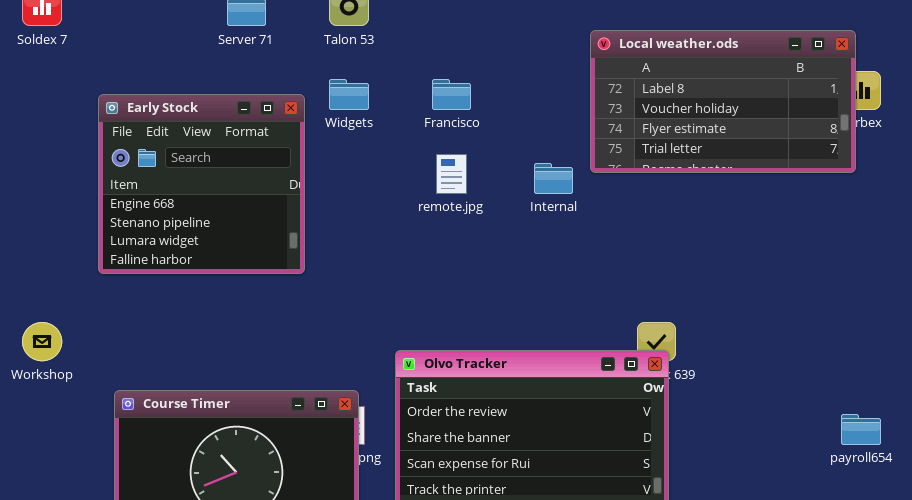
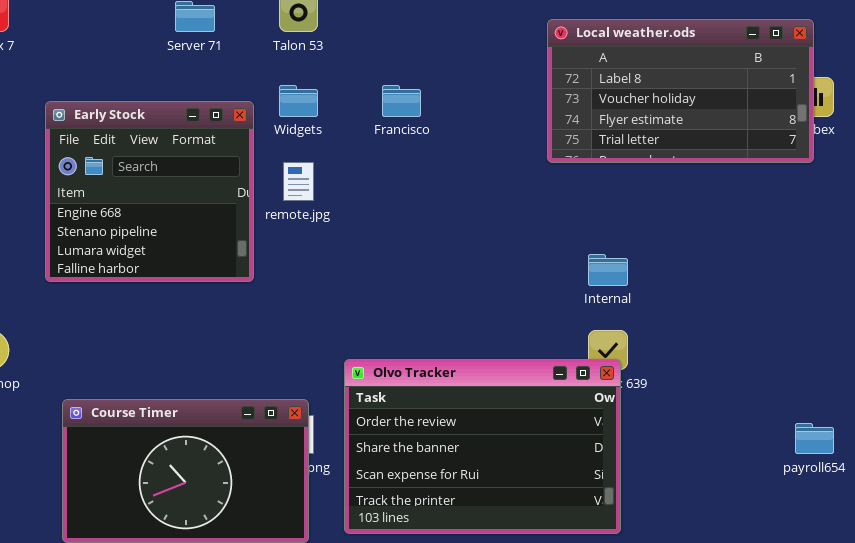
Local weather.ods: [590,30,856,173] -> [547,19,814,163], moved
remote.jpg: [436,154,467,194] -> [283,162,314,201], moved
Internal: [534,163,573,194] -> [588,254,628,286], moved

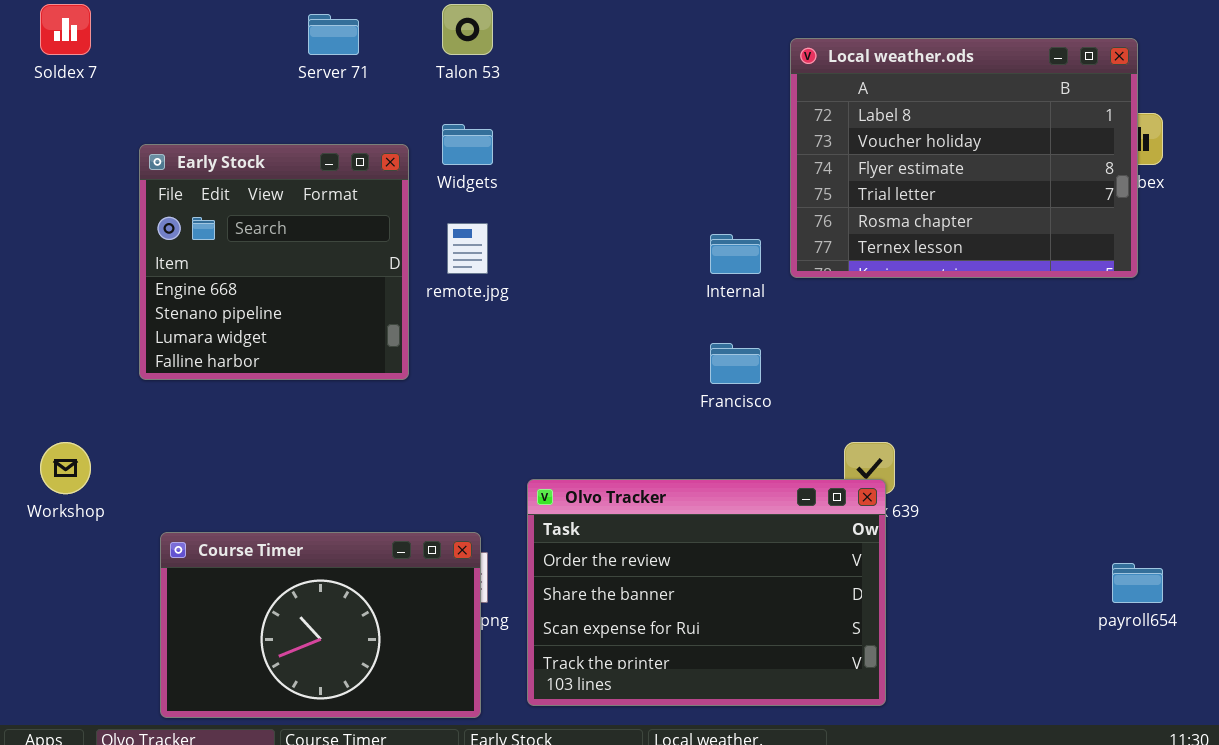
Local weather.ods: [547,19,814,163] -> [790,38,1138,278], resized
Francisco: [382,85,421,117] -> [710,343,761,384], moved
Internal: [588,254,628,286] -> [710,234,761,274], moved

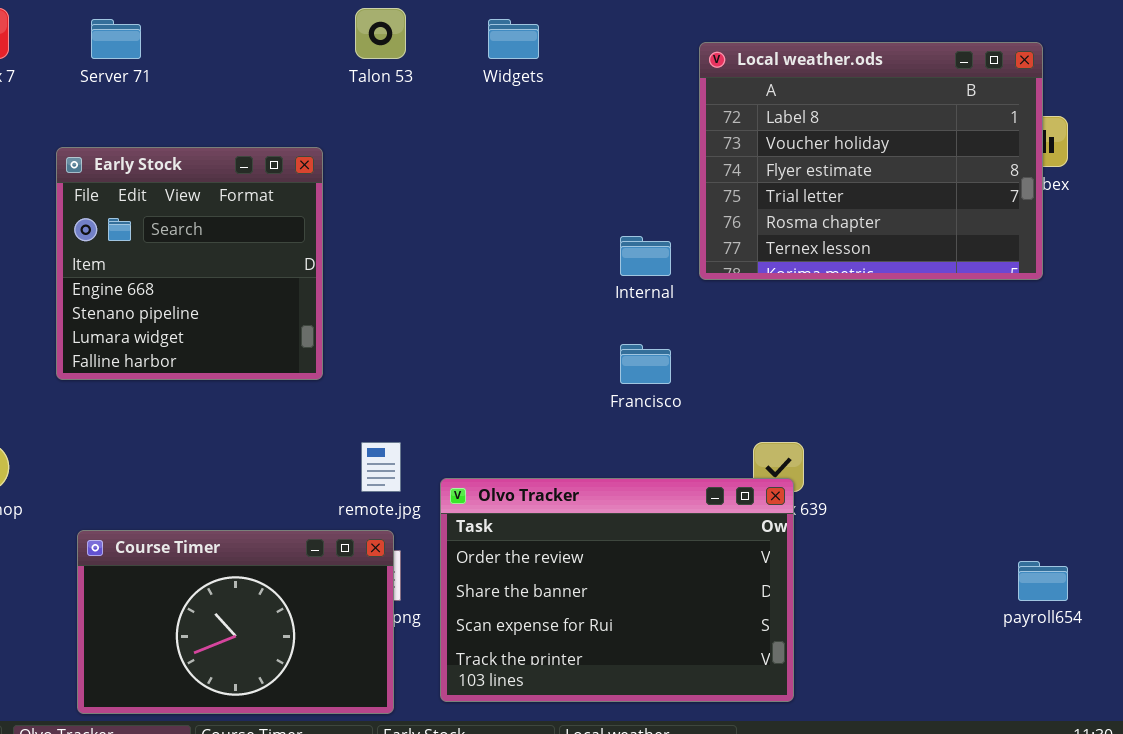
Server 71: [308,14,359,55] -> [91,19,141,59], moved
Widgets: [442,124,493,165] -> [488,19,539,59], moved
remote.jpg: [447,223,488,274] -> [361,442,401,492], moved

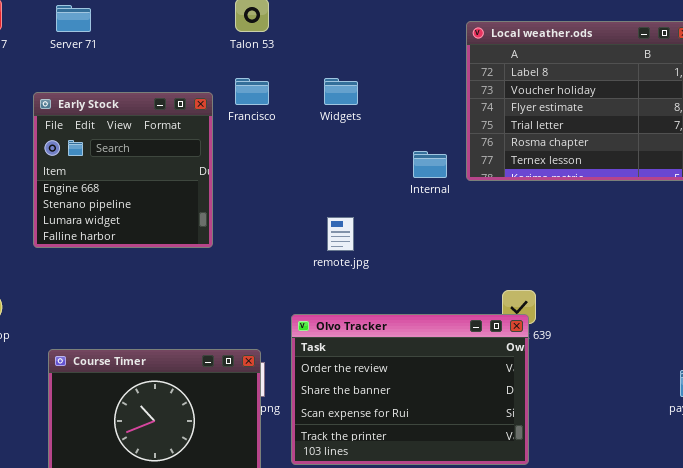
Widgets: [488,19,539,59] -> [324,78,358,105], moved
Francisco: [620,344,671,384] -> [235,78,269,105], moved
remote.jpg: [361,442,401,492] -> [327,217,354,251], moved

